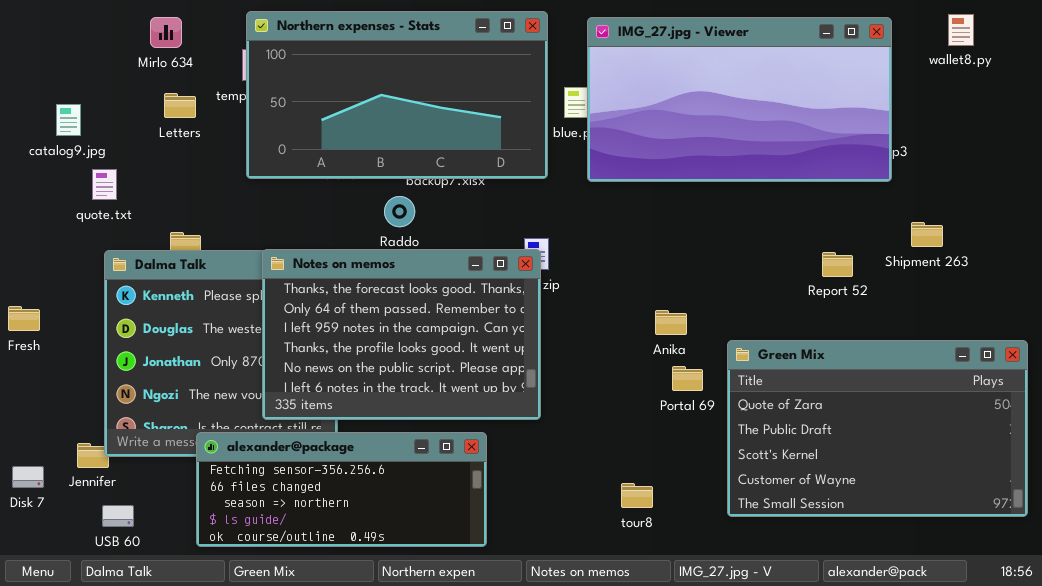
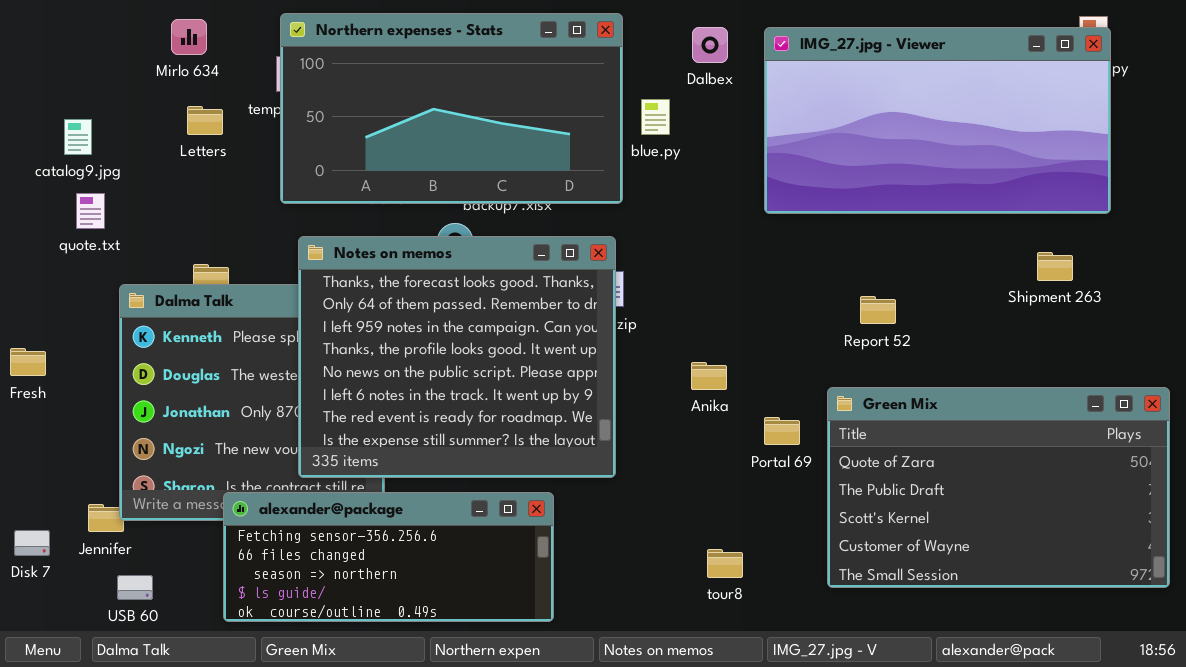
IMG_27.jpg - Viewer: [587,17,892,182] -> [764,27,1111,214], moved
quote.txt: [92,169,117,200] -> [76,193,105,229], moved
Notes on memos: [262,249,541,420] -> [298,236,616,478], resized
Report 52: [822,252,853,277] -> [860,296,896,324], moved
Anika: [655,310,687,335] -> [691,362,727,390], moved

